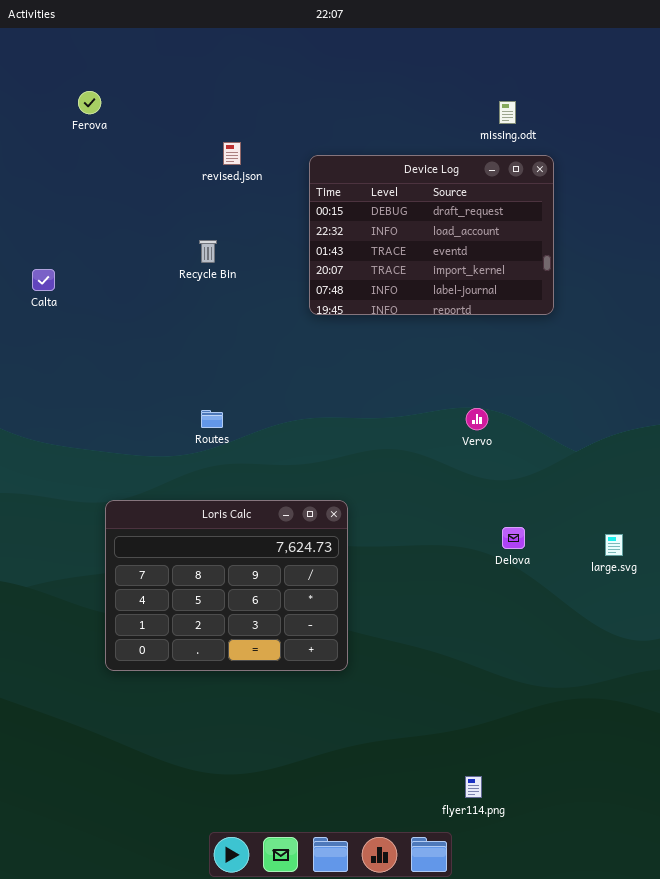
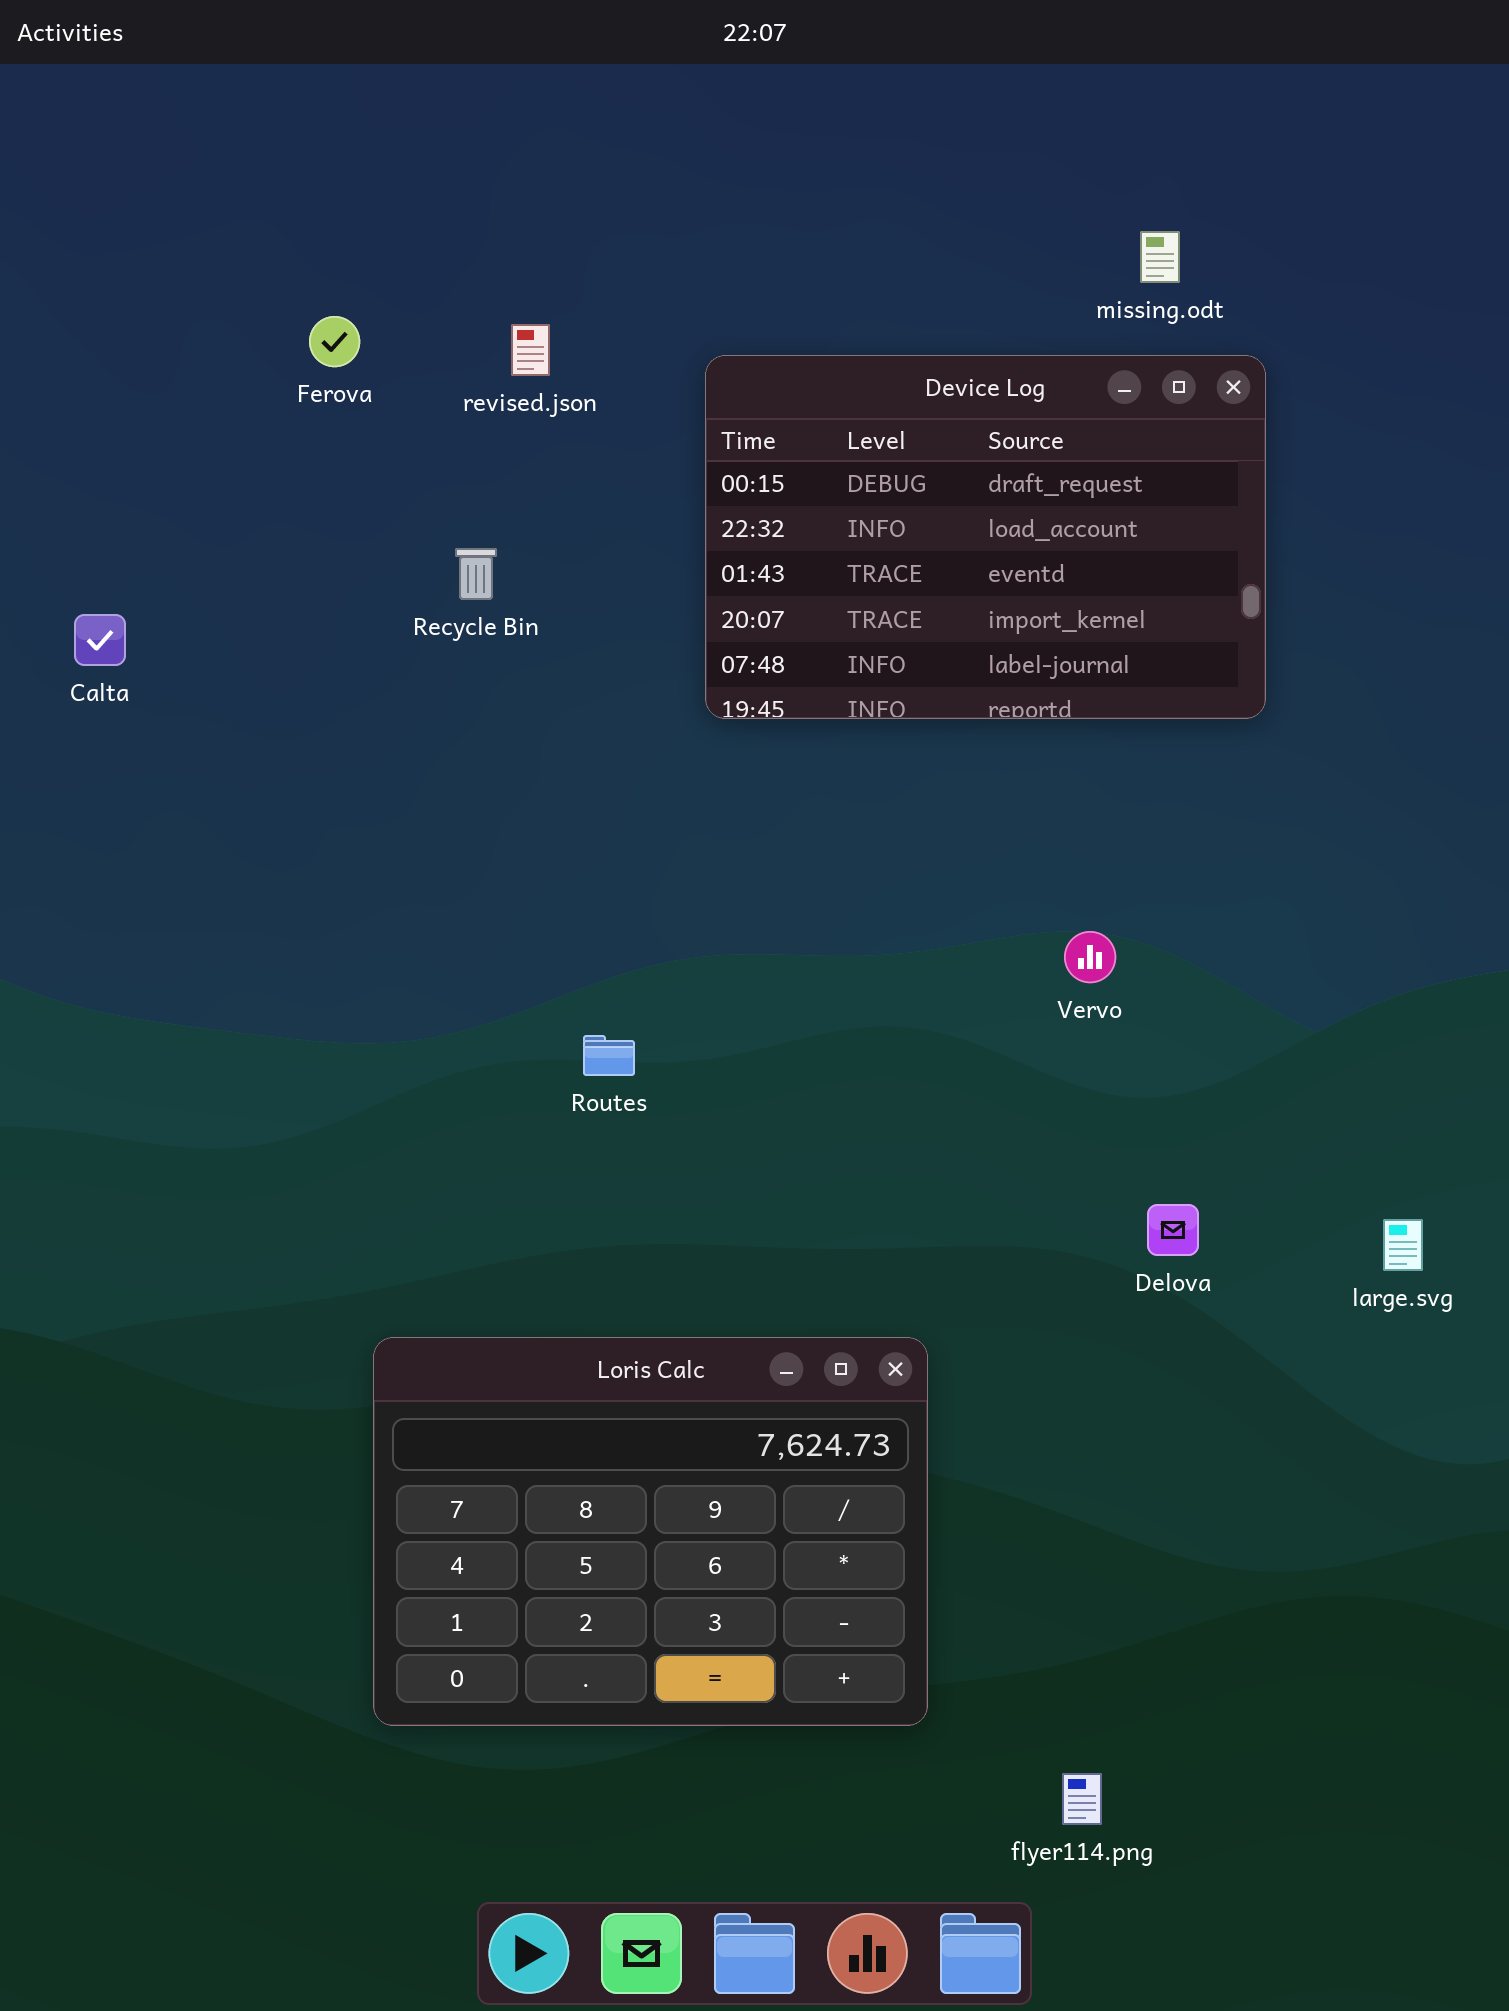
Ferova: [78,91,101,114] -> [309,316,360,367], moved
Routes: [201,410,223,428] -> [583,1035,635,1076], moved
Loris Calc: [105,500,348,671] -> [373,1337,928,1726], moved

